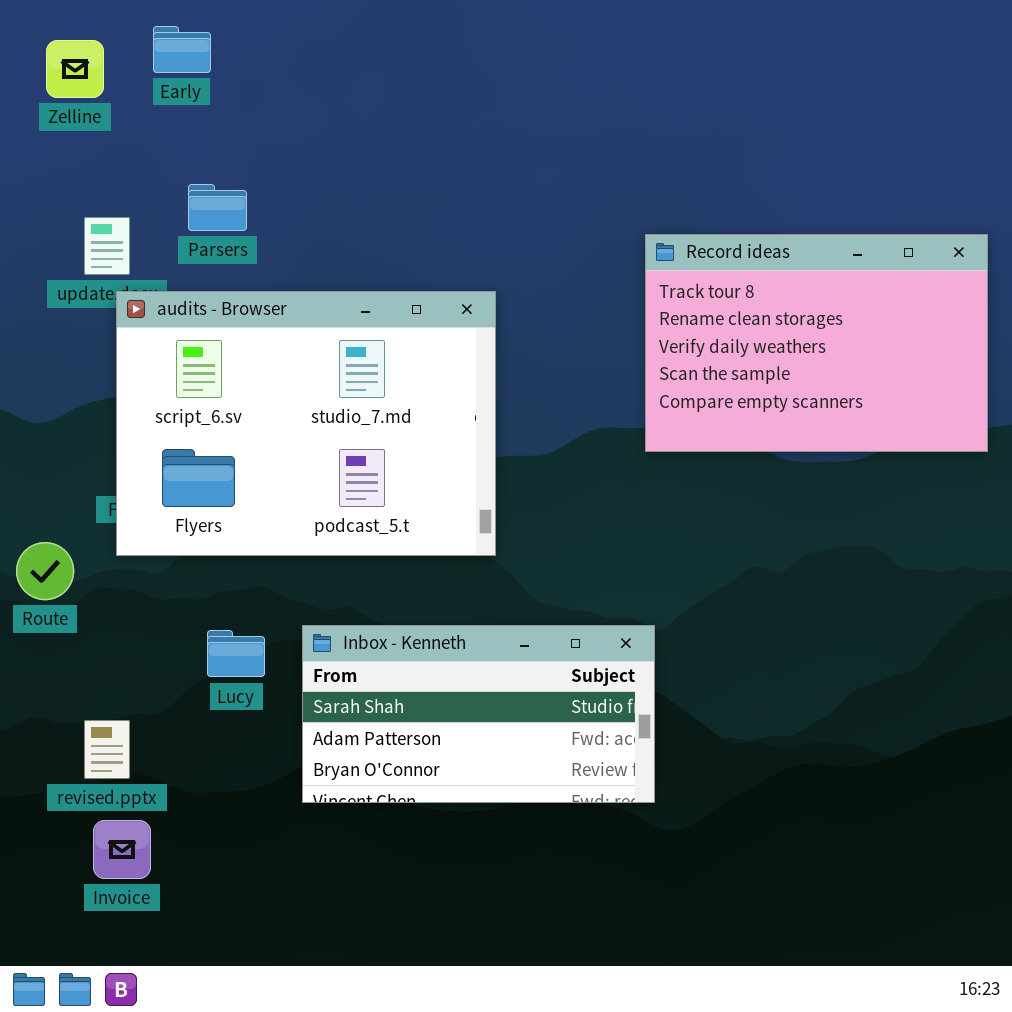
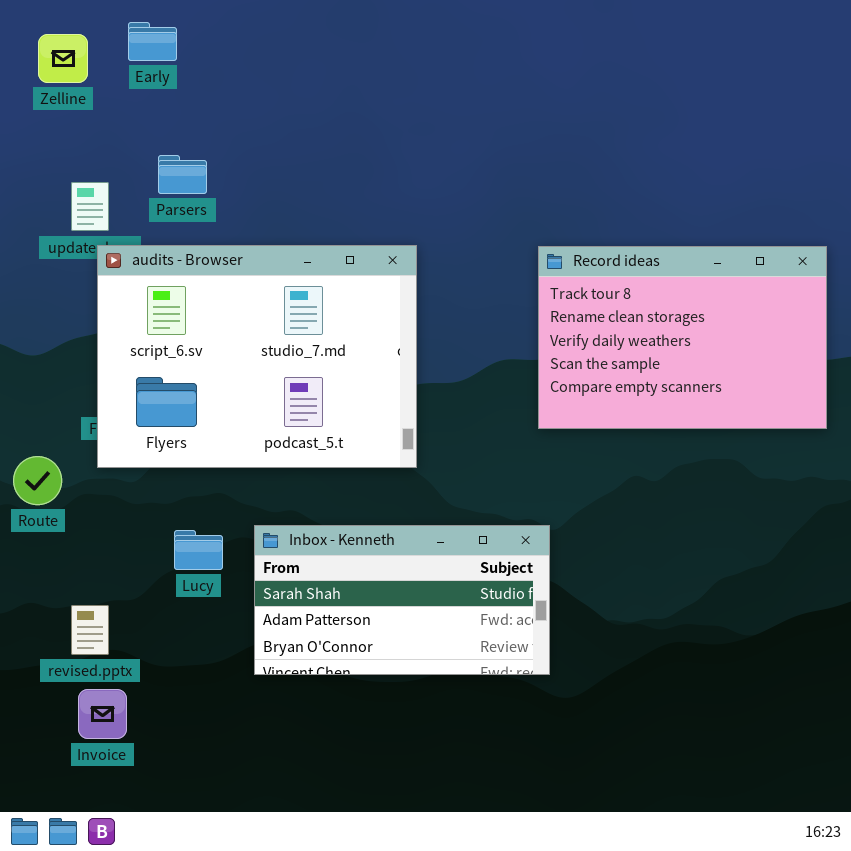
Record ideas: [645,234,988,452] -> [538,246,827,429], moved

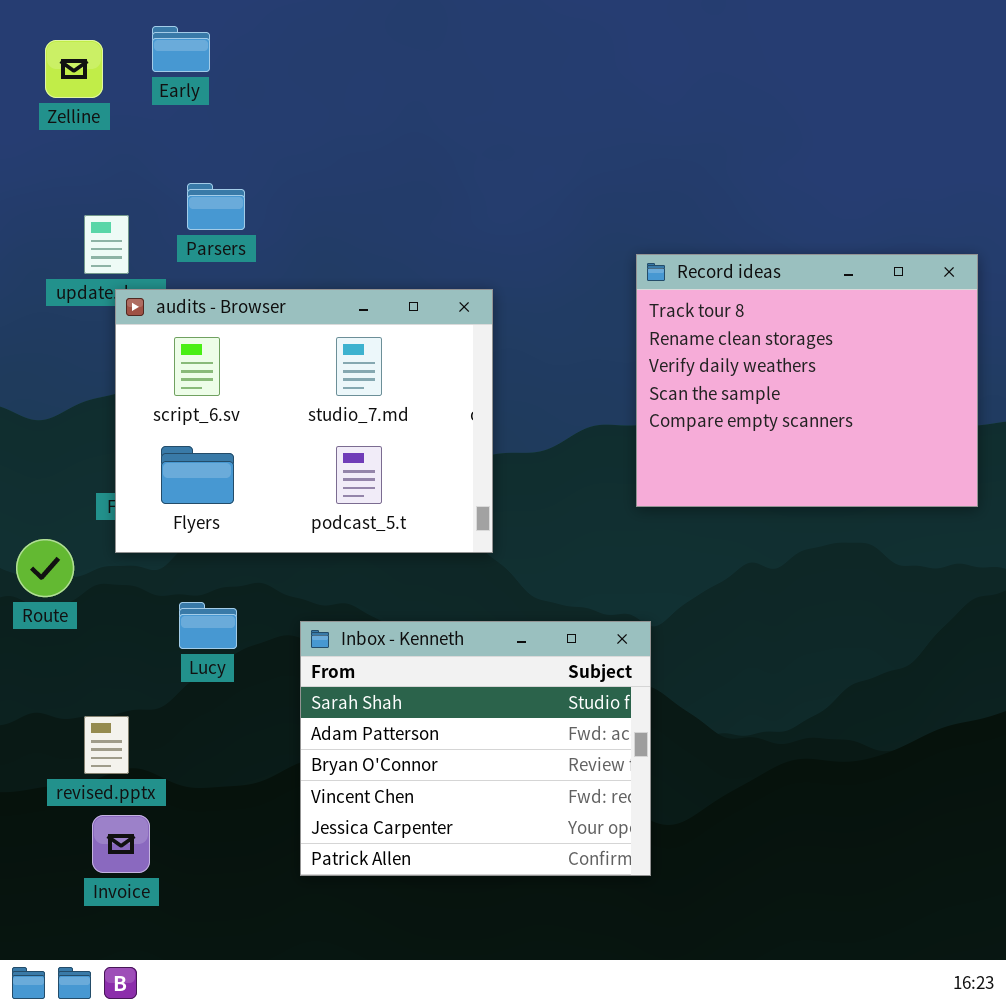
Record ideas: [538,246,827,429] -> [636,254,978,507], resized
Inbox - Kenneth: [254,525,550,675] -> [300,621,651,876], resized
Lucy: [174,530,223,570] -> [179,602,237,649], moved

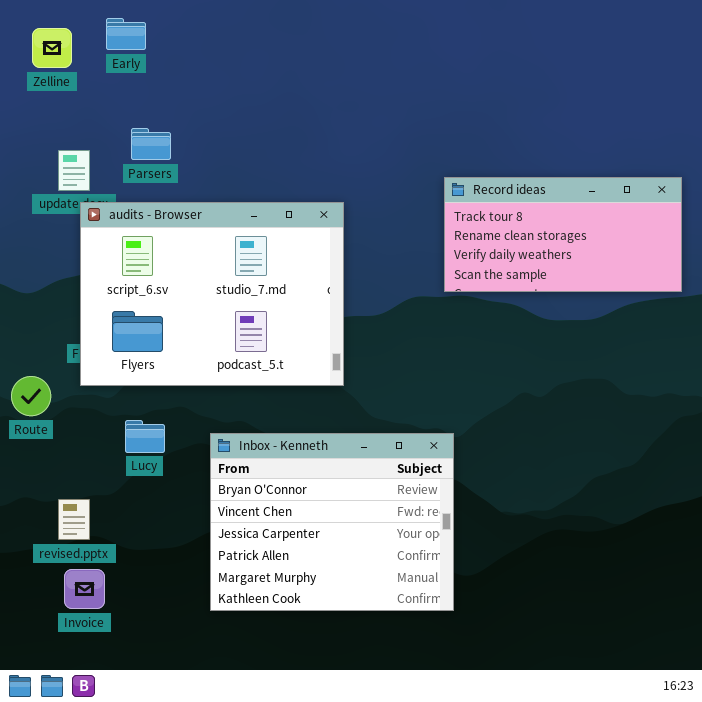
Record ideas: [636,254,978,507] -> [444,177,682,292], resized
Inbox - Kenneth: [300,621,651,876] -> [210,433,454,611], scrolled down 2 rows

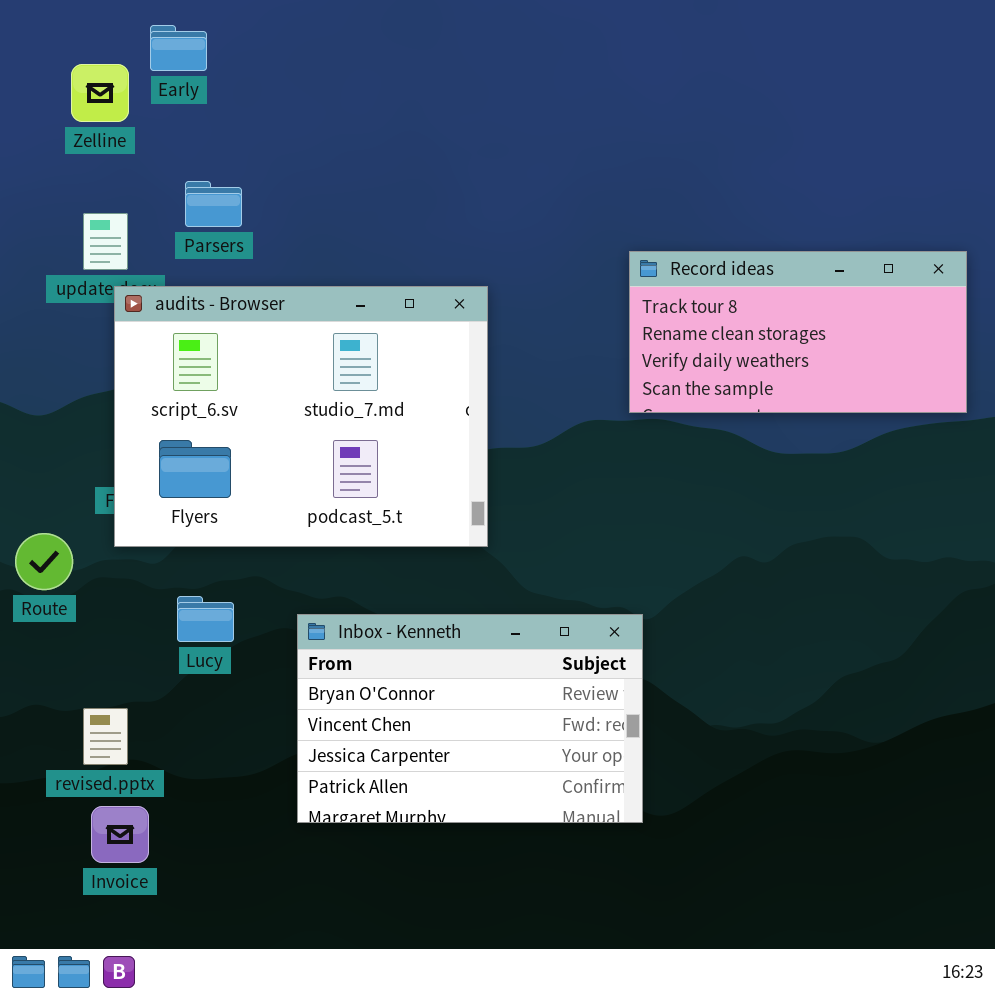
Zelline: [32,28,72,68] -> [71,64,129,122], moved
Inbox - Kenneth: [210,433,454,611] -> [297,614,643,823], resized

